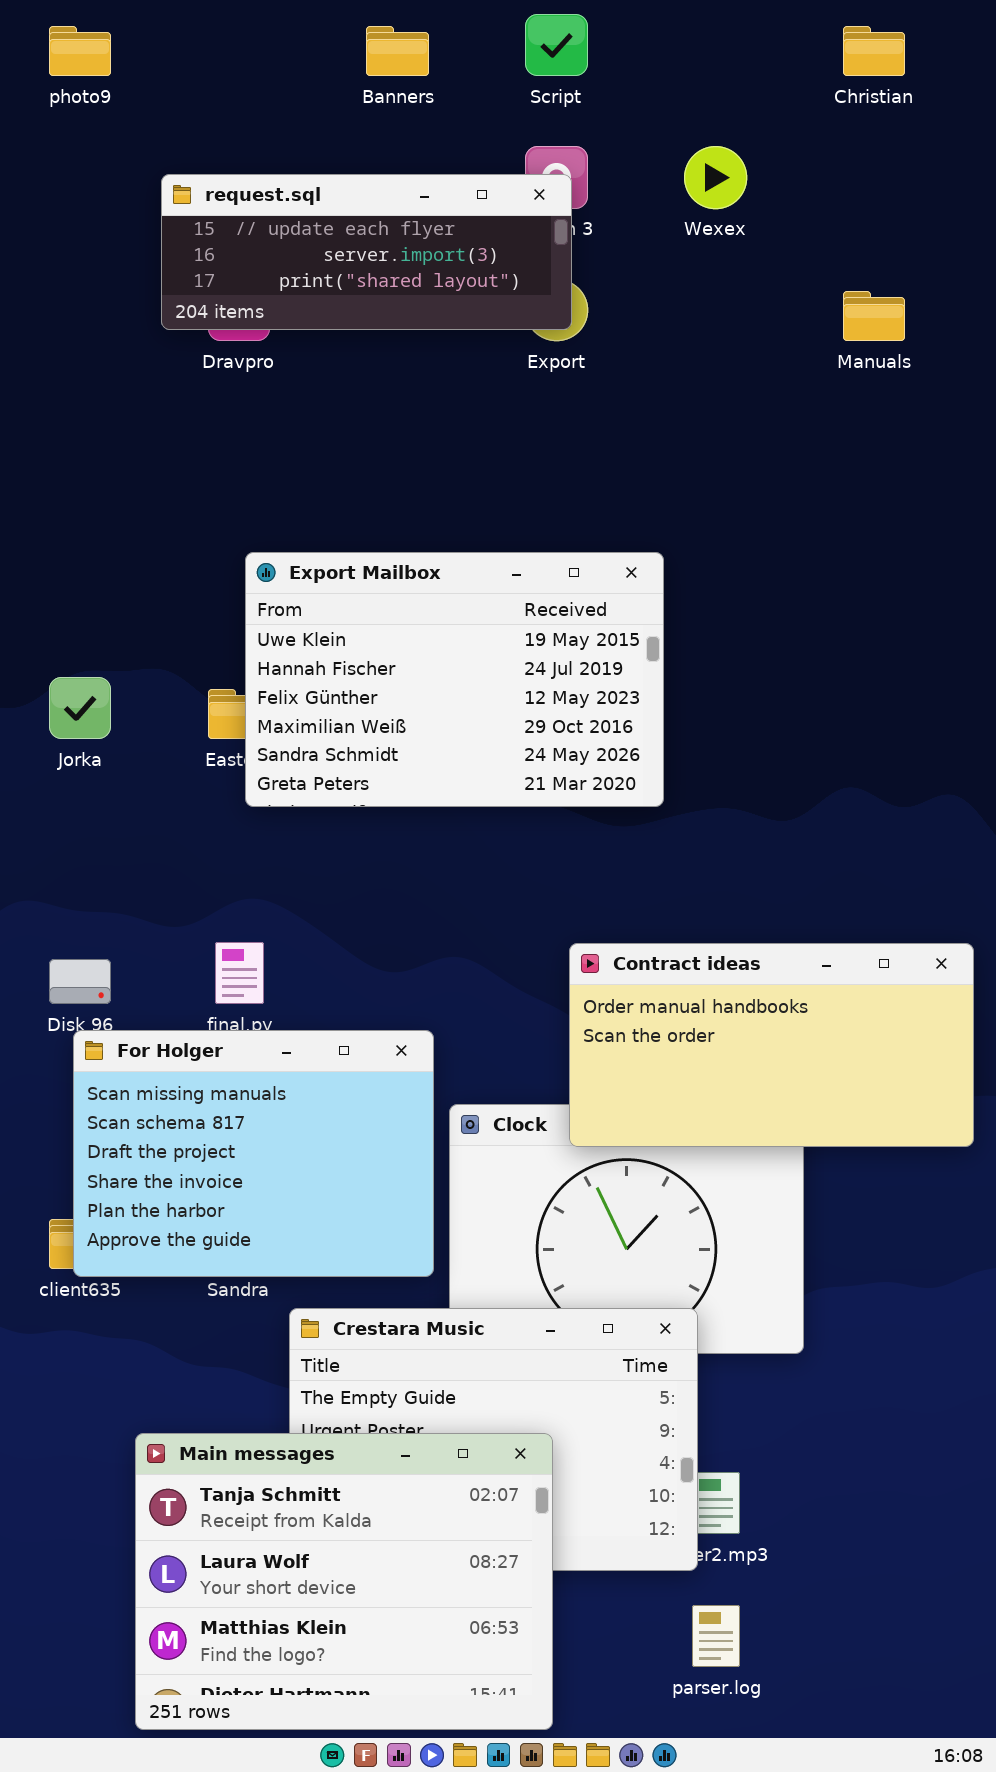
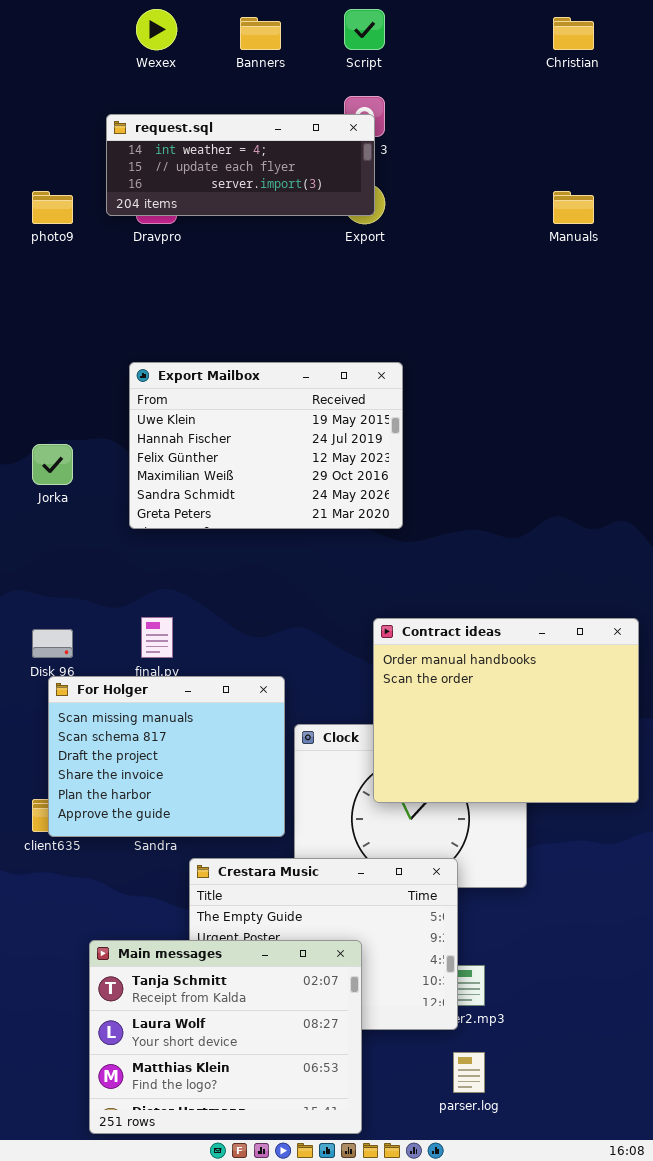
photo9: [49,26,111,76] -> [32,191,73,224], moved
Wexex: [684,146,747,209] -> [136,9,177,50], moved
request.sql: [161,174,572,330] -> [106,114,375,216], scrolled up 1 row
Export Mailbox: [245,552,664,807] -> [129,362,403,529], moved
Contract ideas: [569,943,974,1147] -> [373,618,639,803], resized

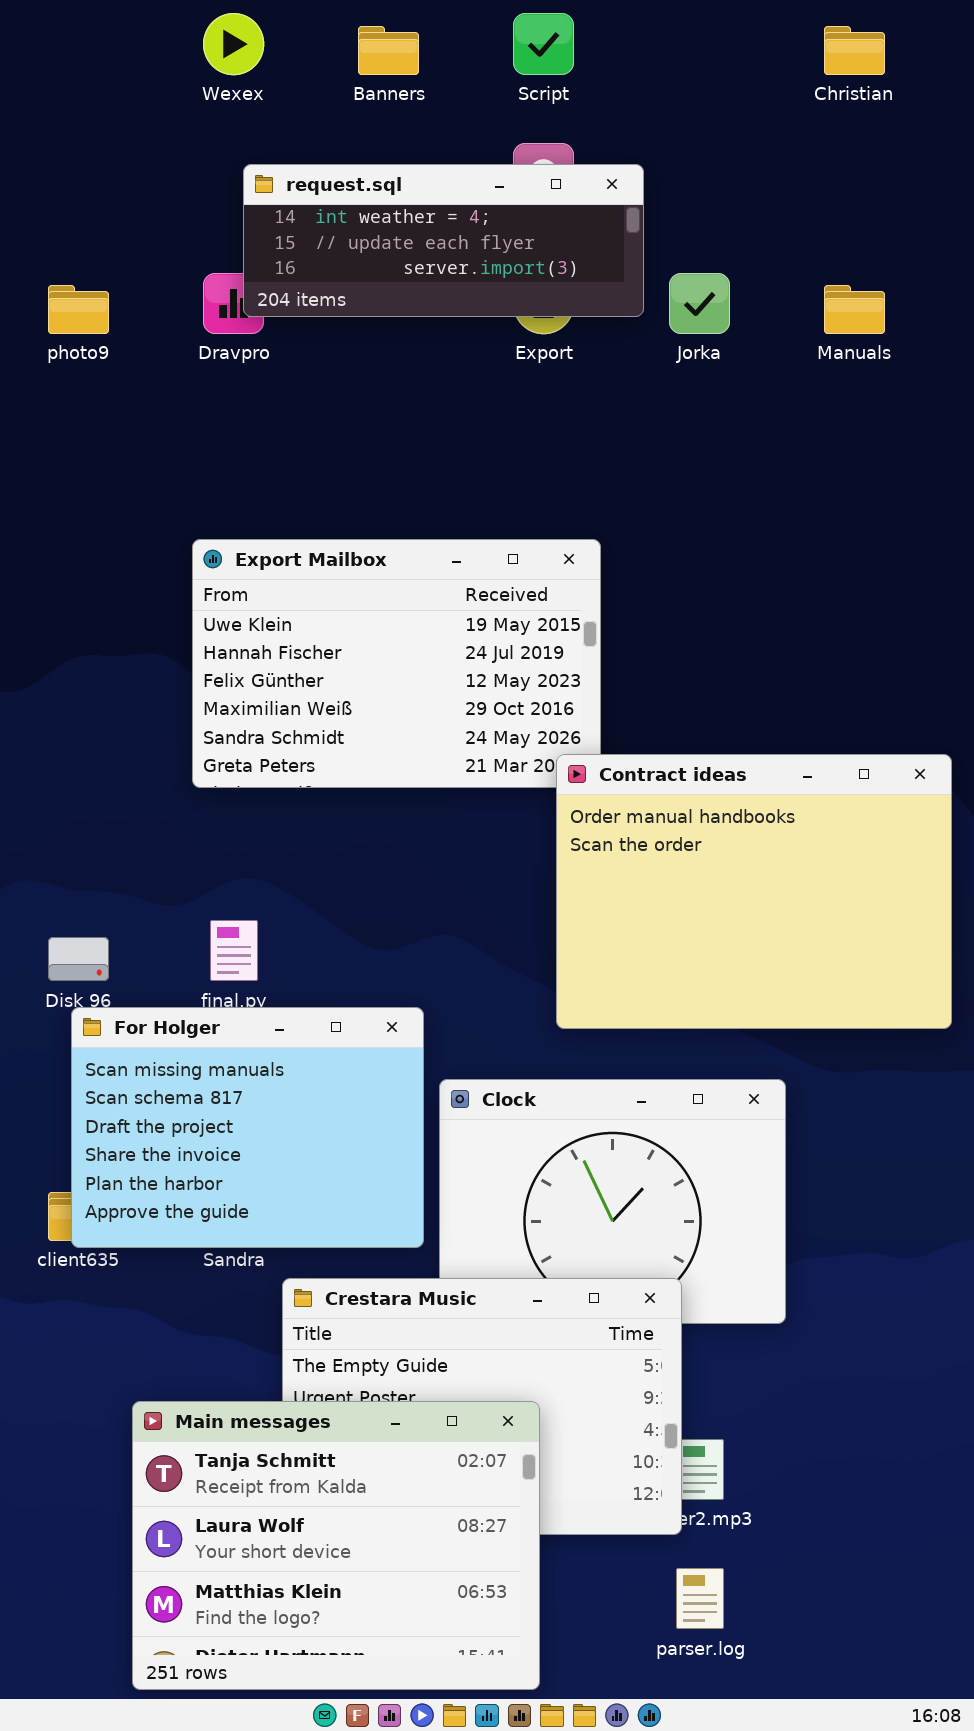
request.sql: [106,114,375,216] -> [243,164,644,317], moved
Jorka: [32,444,73,485] -> [669,273,730,334], moved
Contract ideas: [373,618,639,803] -> [556,754,952,1029], moved

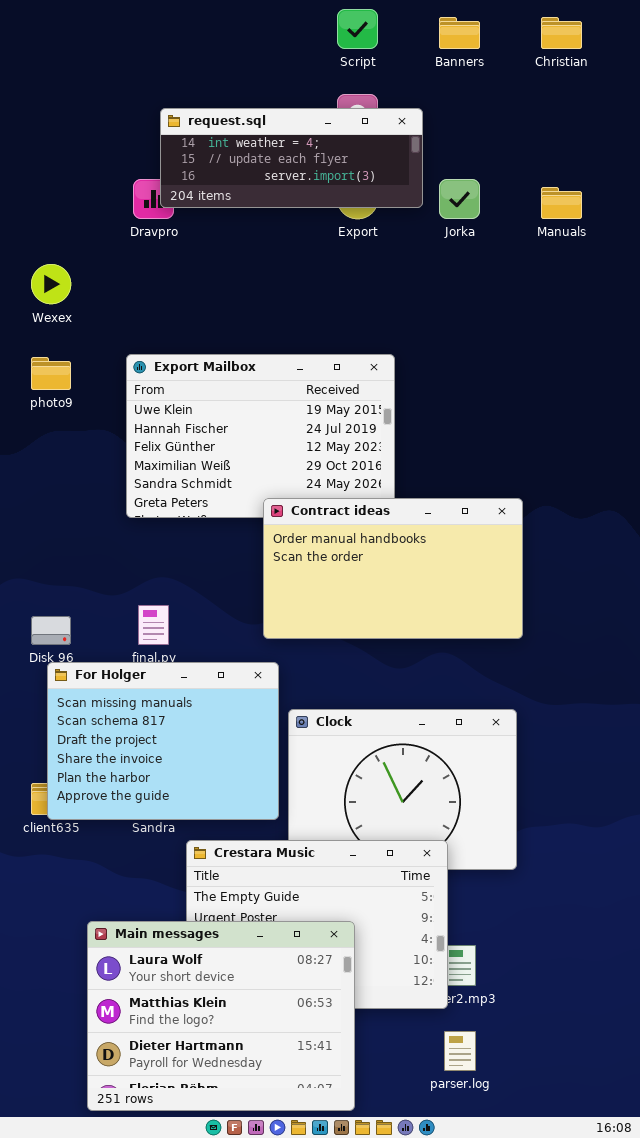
Wexex: [203,13,264,75] -> [31,264,71,304], moved
Banners: [358,26,419,75] -> [439,17,480,49], moved
photo9: [48,285,109,334] -> [31,357,71,390], moved
Contract ideas: [556,754,952,1029] -> [263,498,523,639], moved, resized
Main messages: [132,1401,540,1690] -> [87,921,355,1111], scrolled down 1 row

